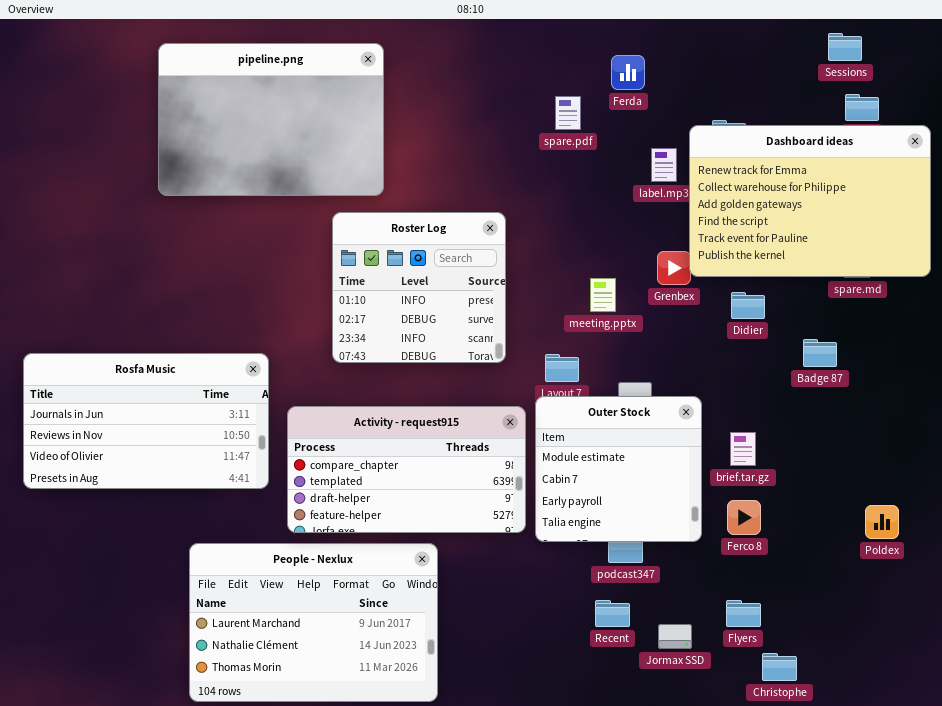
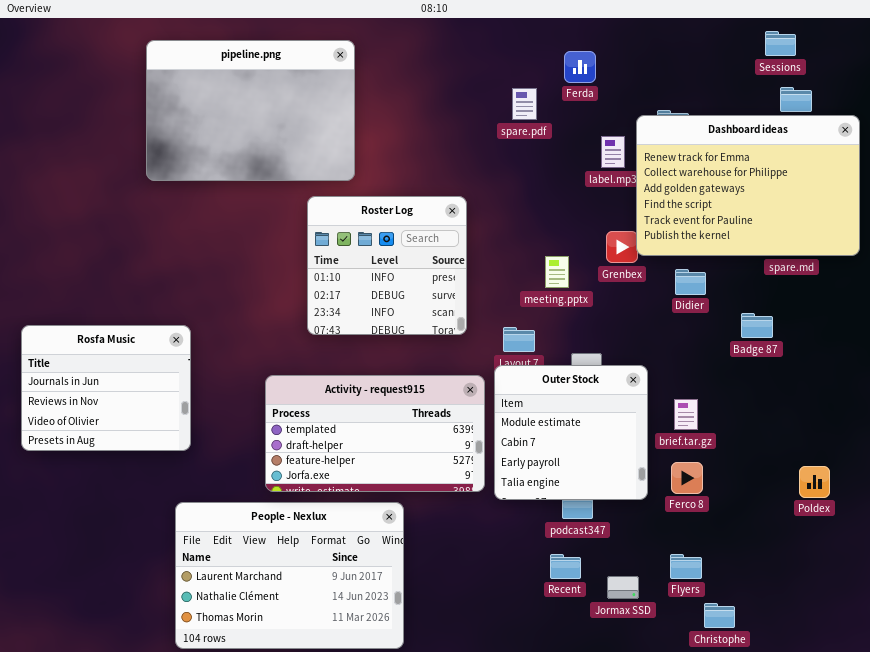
Rosfa Music: [23,353,269,489] -> [21,325,191,451], resized
Activity - request915: [287,406,526,533] -> [265,375,485,492], scrolled down 1 row

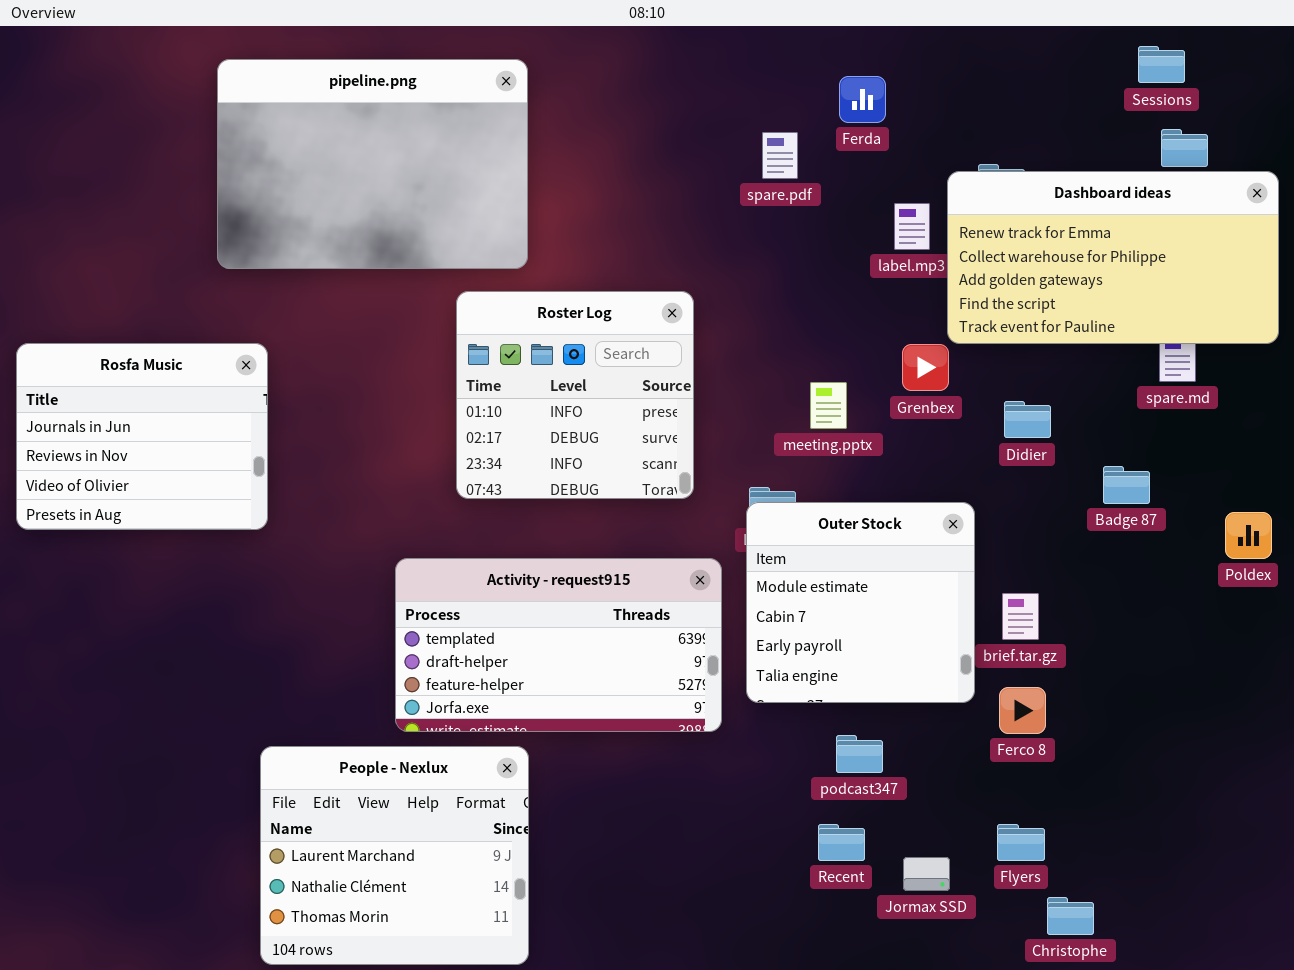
Dashboard ideas: [636,115,860,256] -> [947,171,1279,344], resized
Rosfa Music: [21,325,191,451] -> [16,343,268,530], moved
Outer Stock: [494,365,648,500] -> [746,502,975,703], moved
Poldex: [799,466,830,498] -> [1225,512,1272,559], moved
People - Nexlux: [175,502,404,649] -> [260,746,529,965], resized

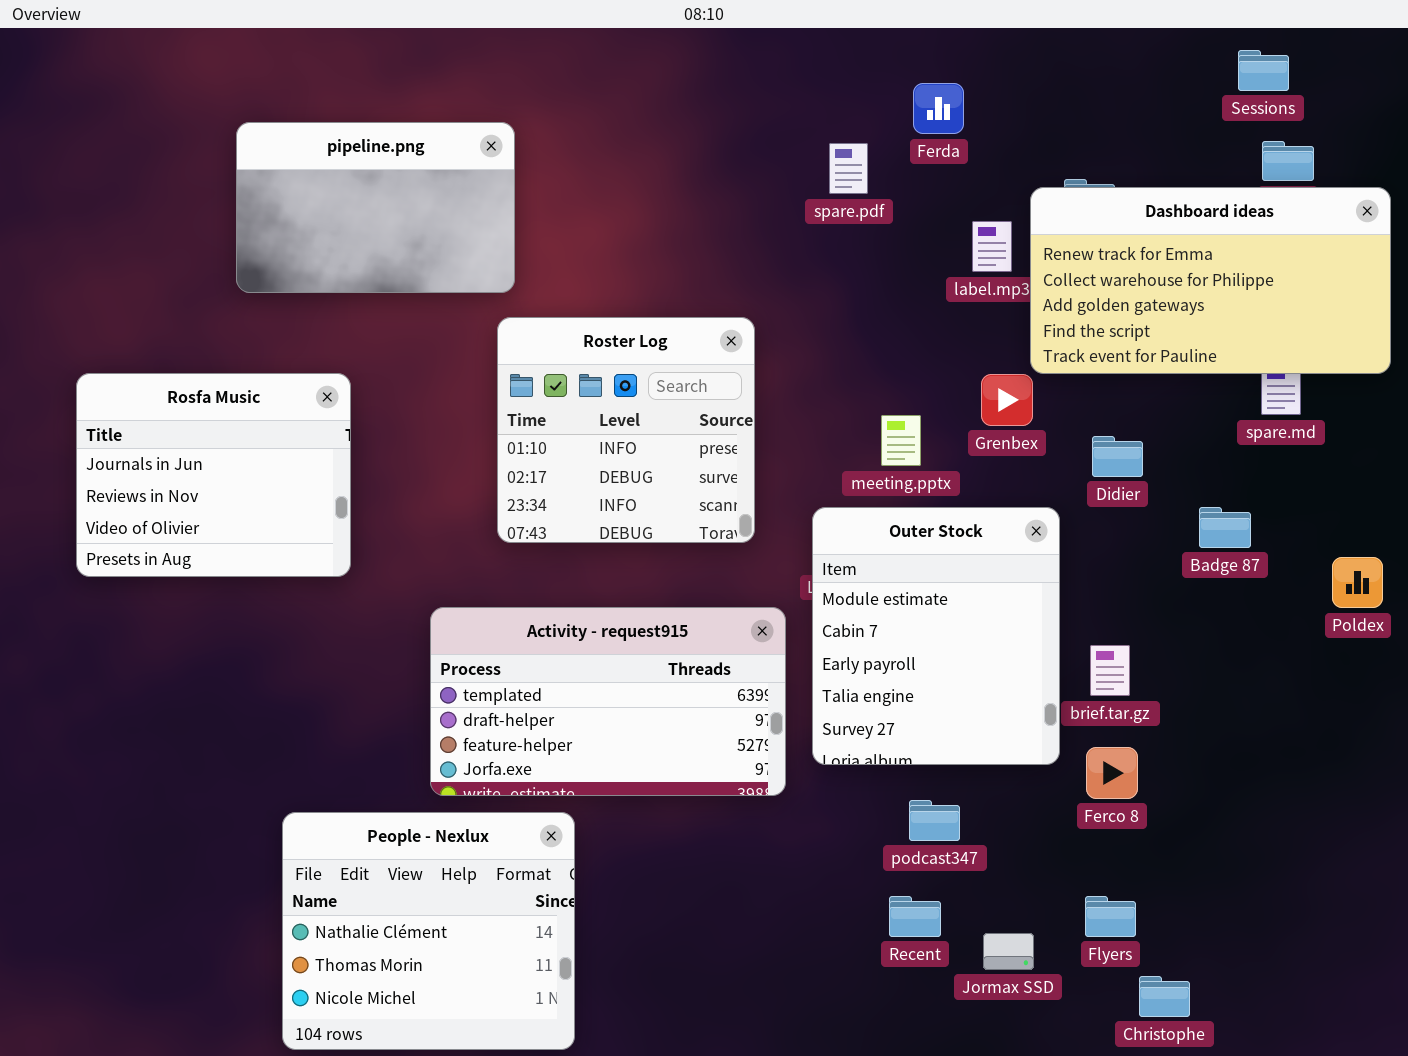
pipeline.png: [217,59,528,269] -> [236,122,515,293], resized
Rosfa Music: [16,343,268,530] -> [76,373,351,577], moved
Outer Stock: [746,502,975,703] -> [812,507,1060,765], resized
People - Nexlux: [260,746,529,965] -> [282,812,575,1050], scrolled down 1 row

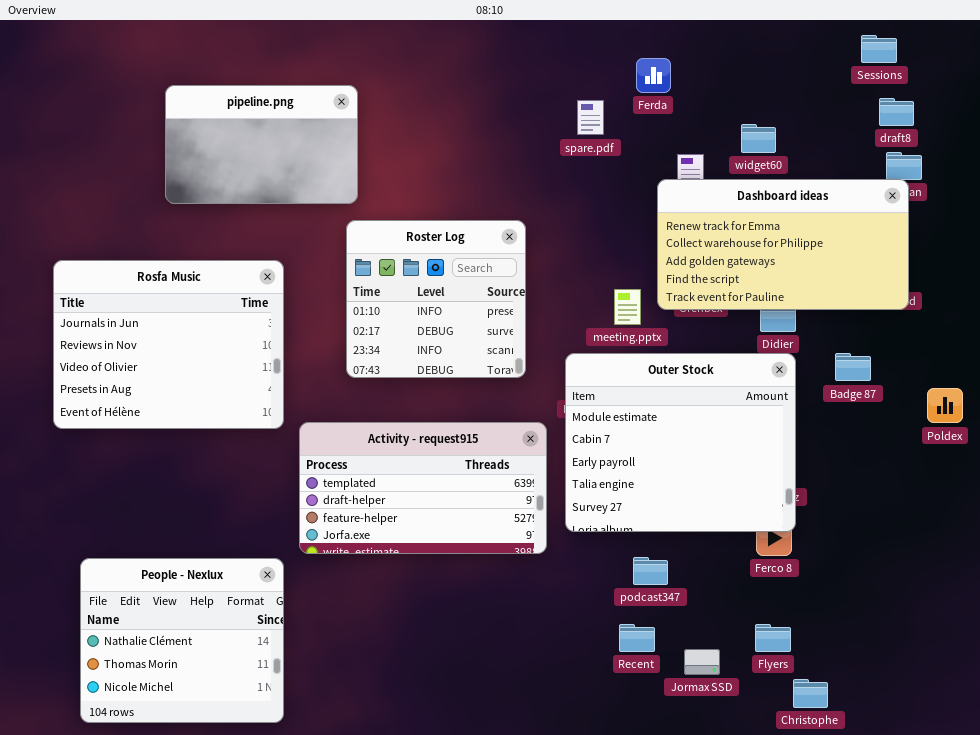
Dashboard ideas: [1030,187,1391,374] -> [657,179,909,310], moved
Rosfa Music: [76,373,351,577] -> [53,260,284,429], resized
Outer Stock: [812,507,1060,765] -> [565,353,796,532], resized
People - Nexlux: [282,812,575,1050] -> [80,558,284,723], moved

